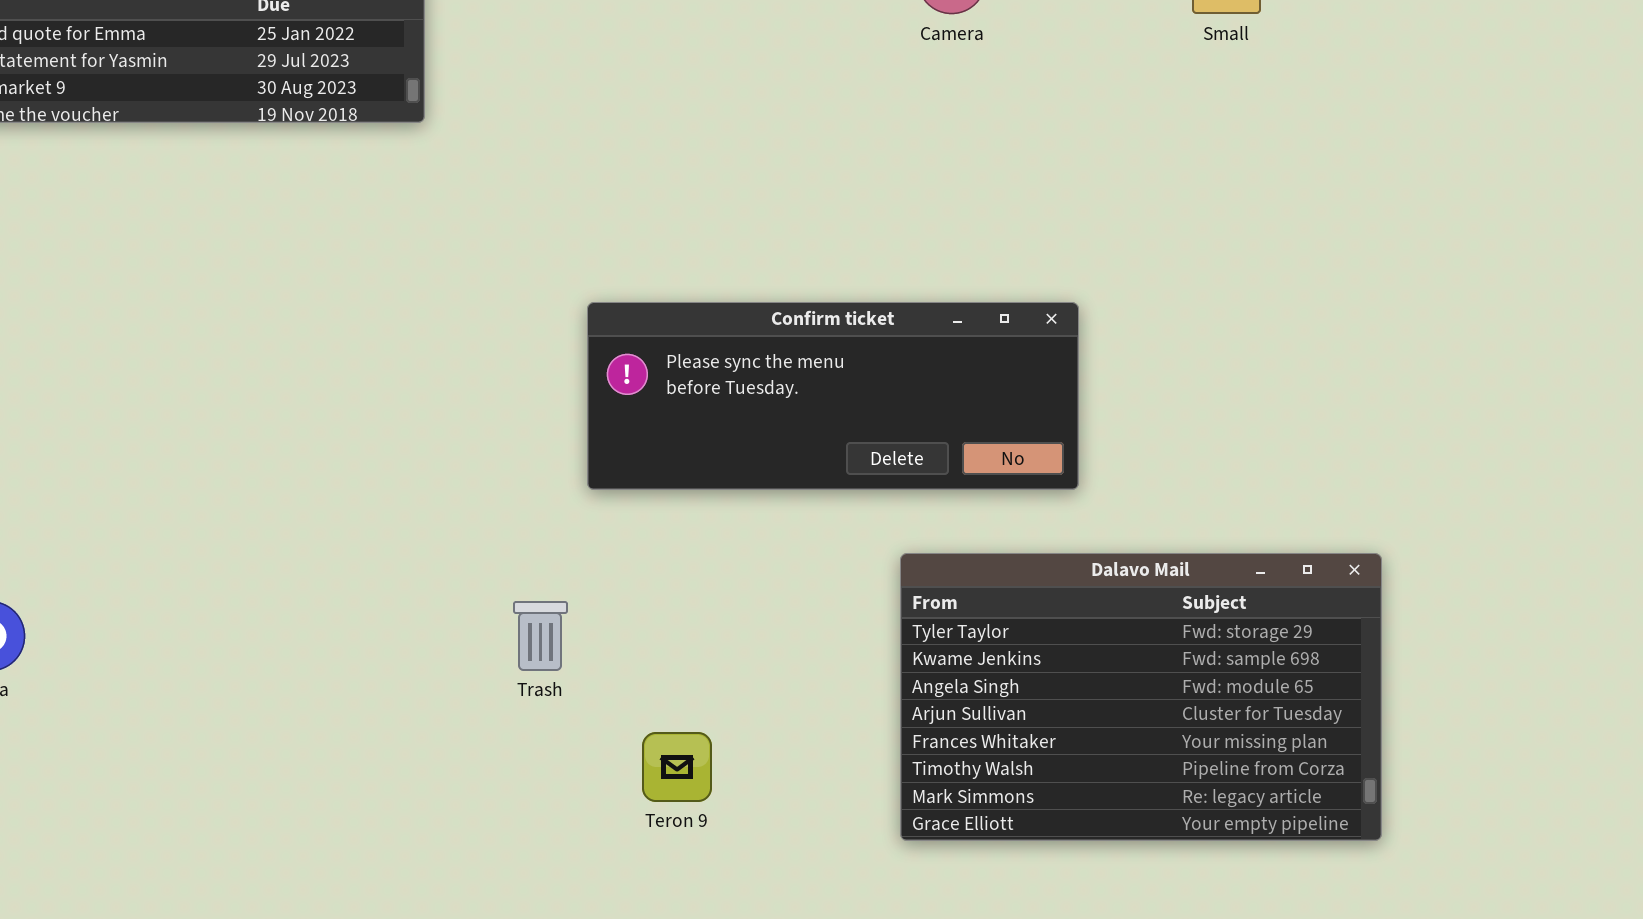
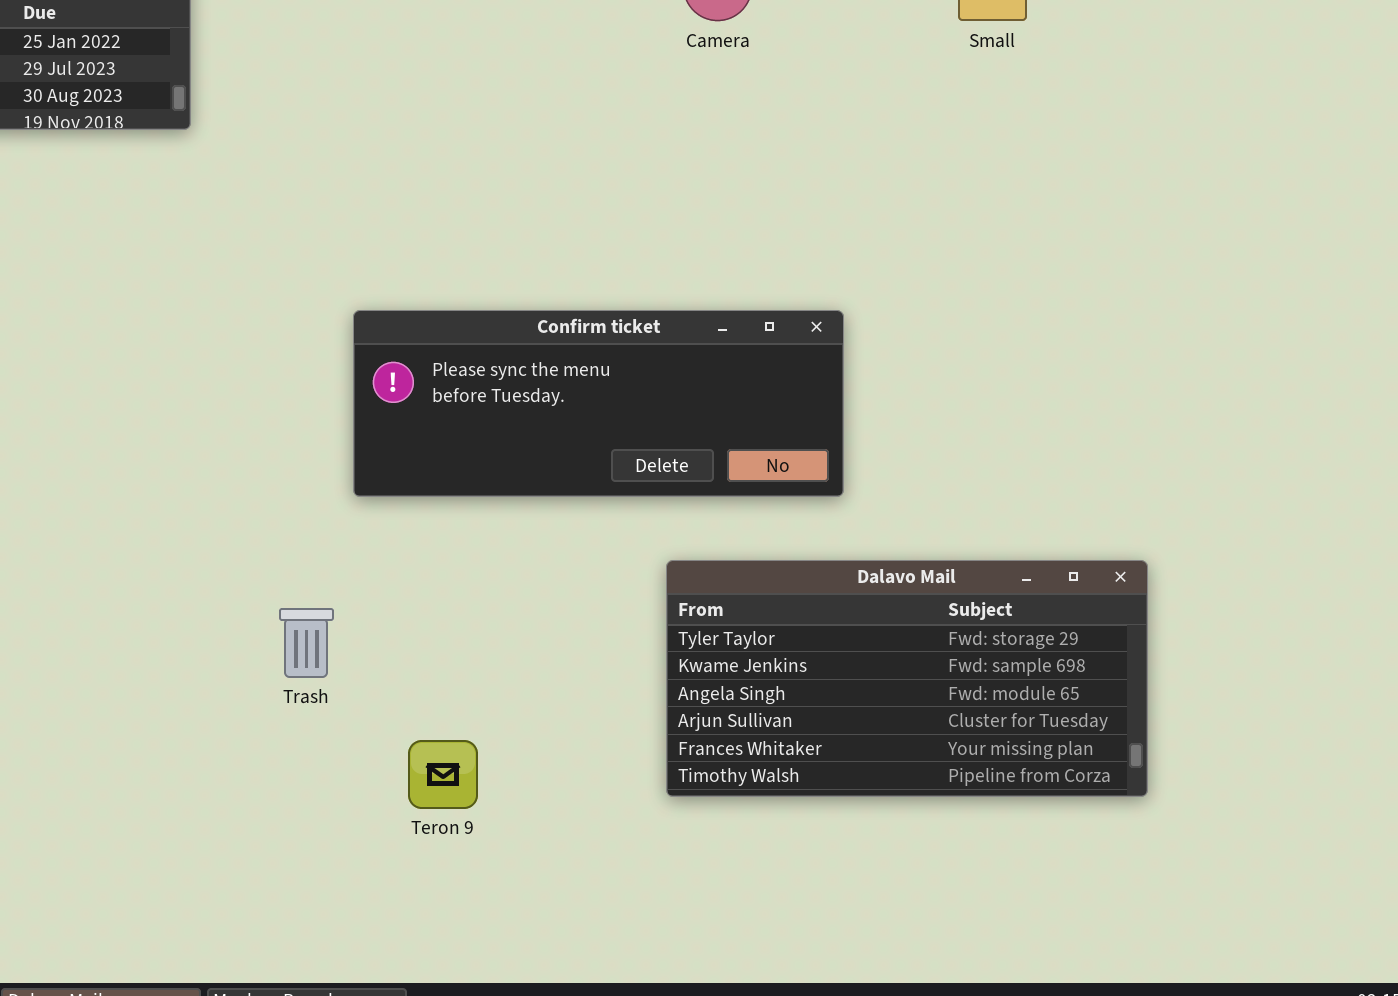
Dalavo Mail: [900,553,1382,841] -> [666,560,1148,797], resized

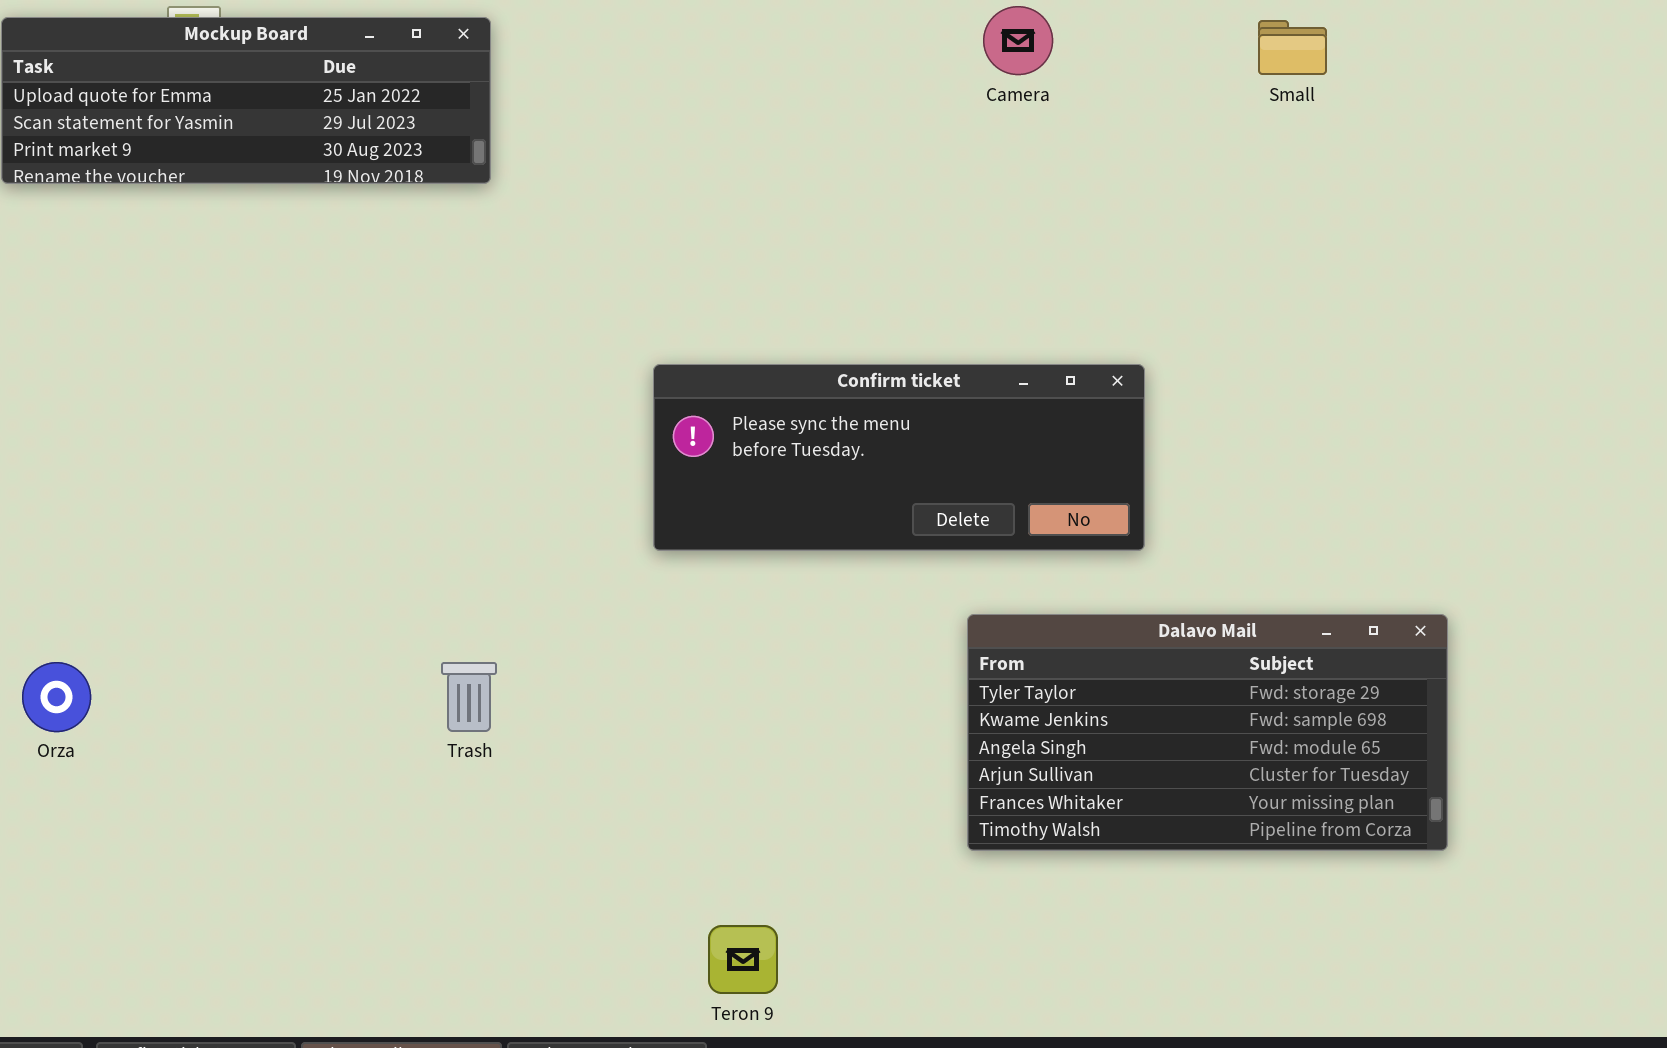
Trash: [279,608,334,678] -> [441,662,497,732], moved
Teron 9: [408,740,478,809] -> [708,925,778,994], moved

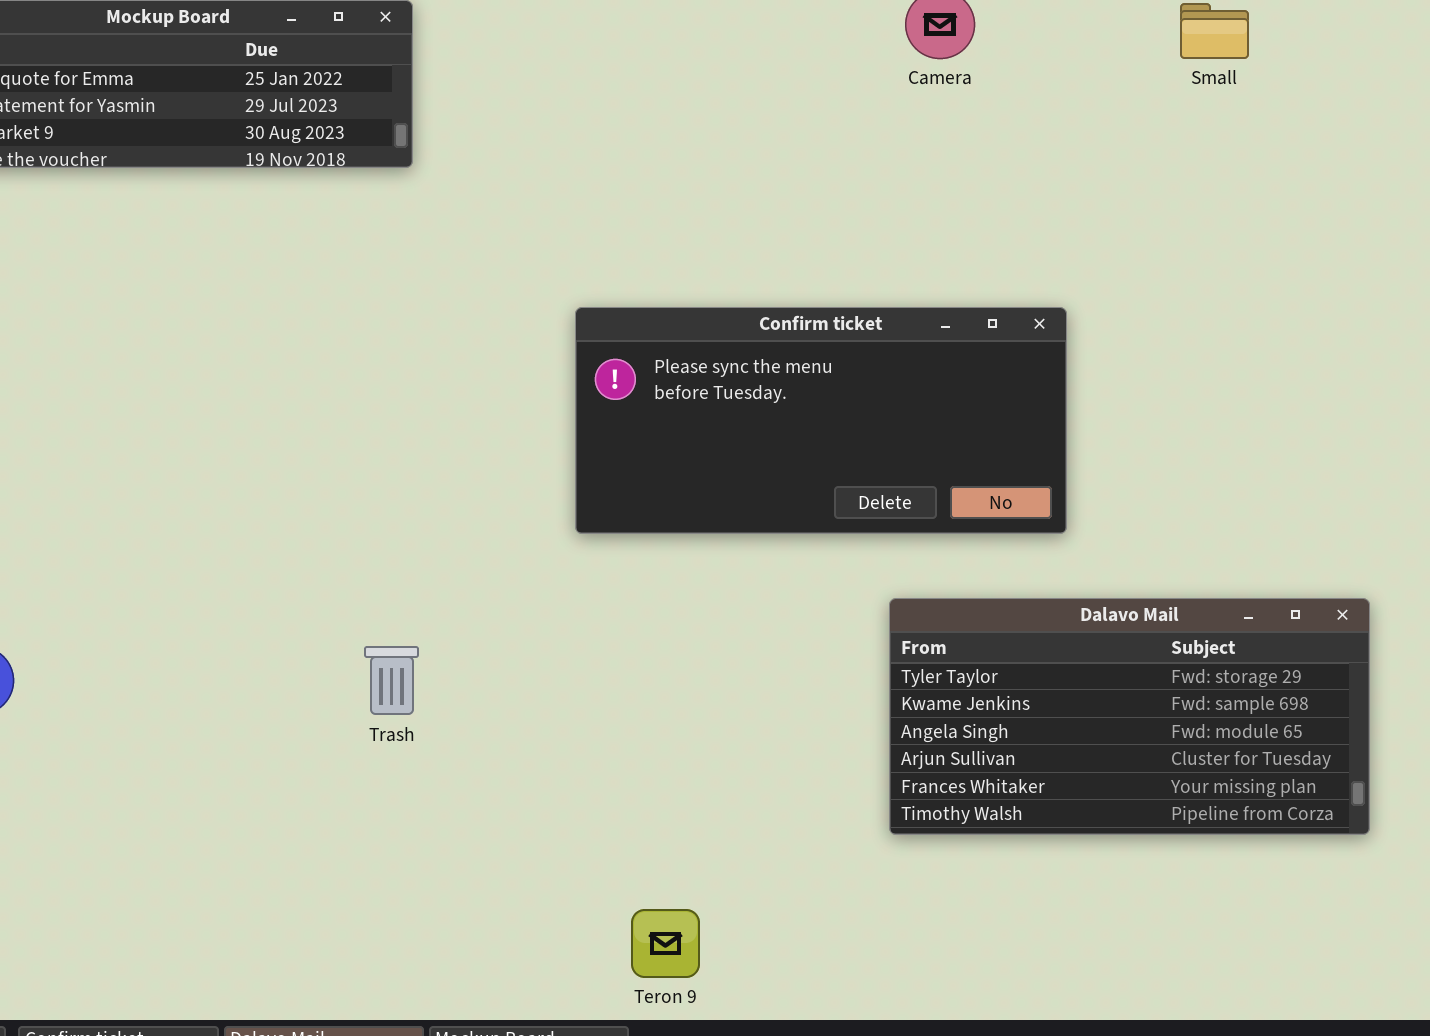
Confirm ticket: [653,364,1145,551] -> [575,307,1067,534], resized

